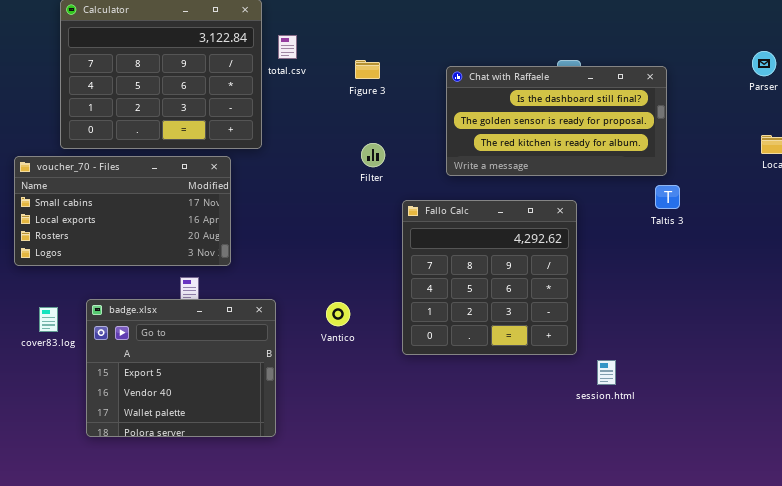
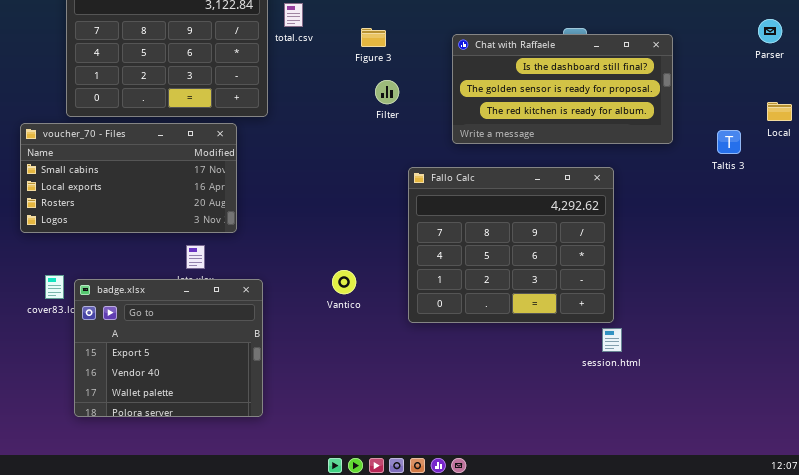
Filter: [361,143,385,167] -> [375,80,399,104], moved
Taltis 3: [655,185,680,209] -> [717,130,741,154], moved
Fallo Calc: [402,200,577,355] -> [408,167,614,323], resized
badge.xlsx: [86,299,276,437] -> [74,279,263,417], moved

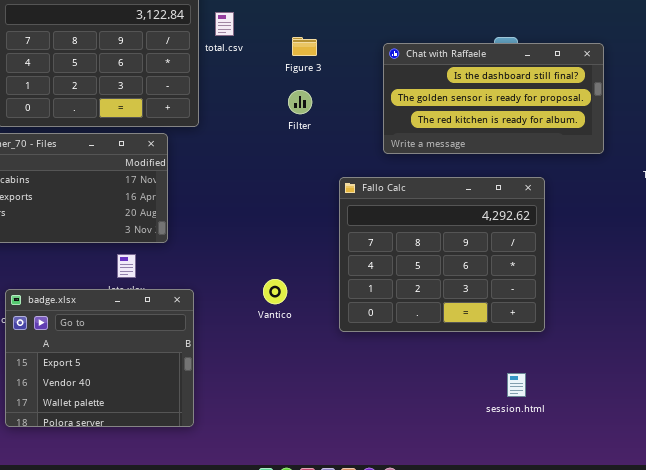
Filter: [375,80,399,104] -> [288,90,312,114], moved
session.html: [602,328,622,352] -> [507,373,526,397], moved

